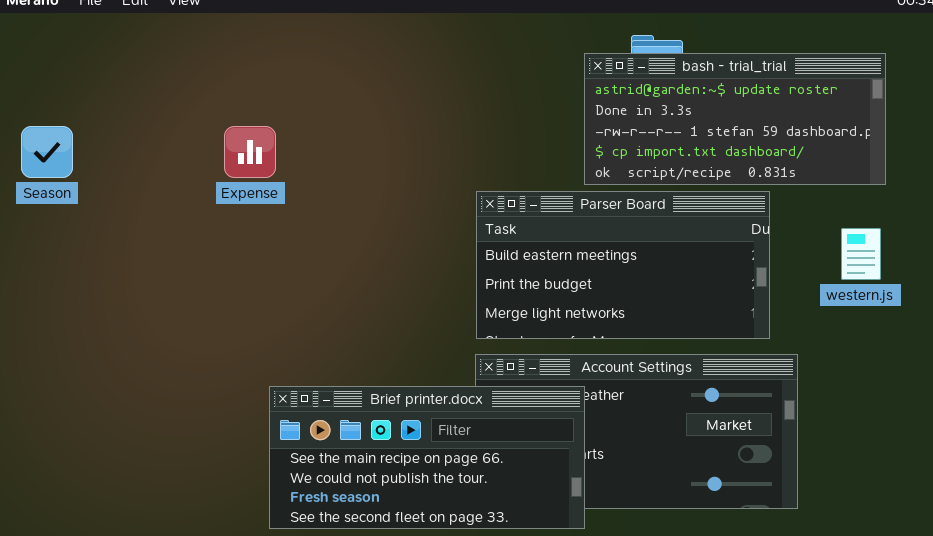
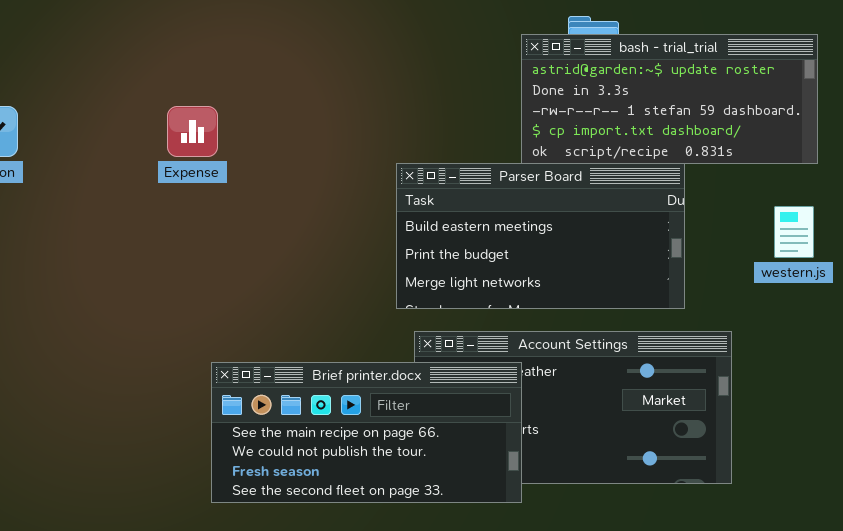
Parser Board: [476,191,770,339] -> [396,163,685,309], moved

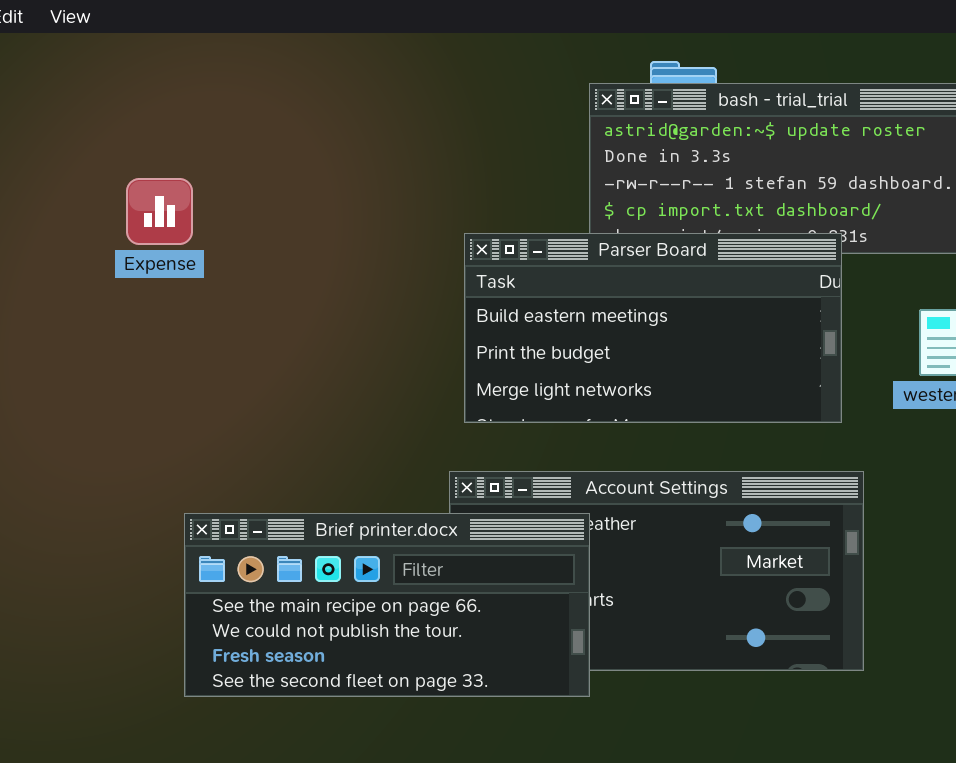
Parser Board: [396,163,685,309] -> [464,233,842,423], moved

